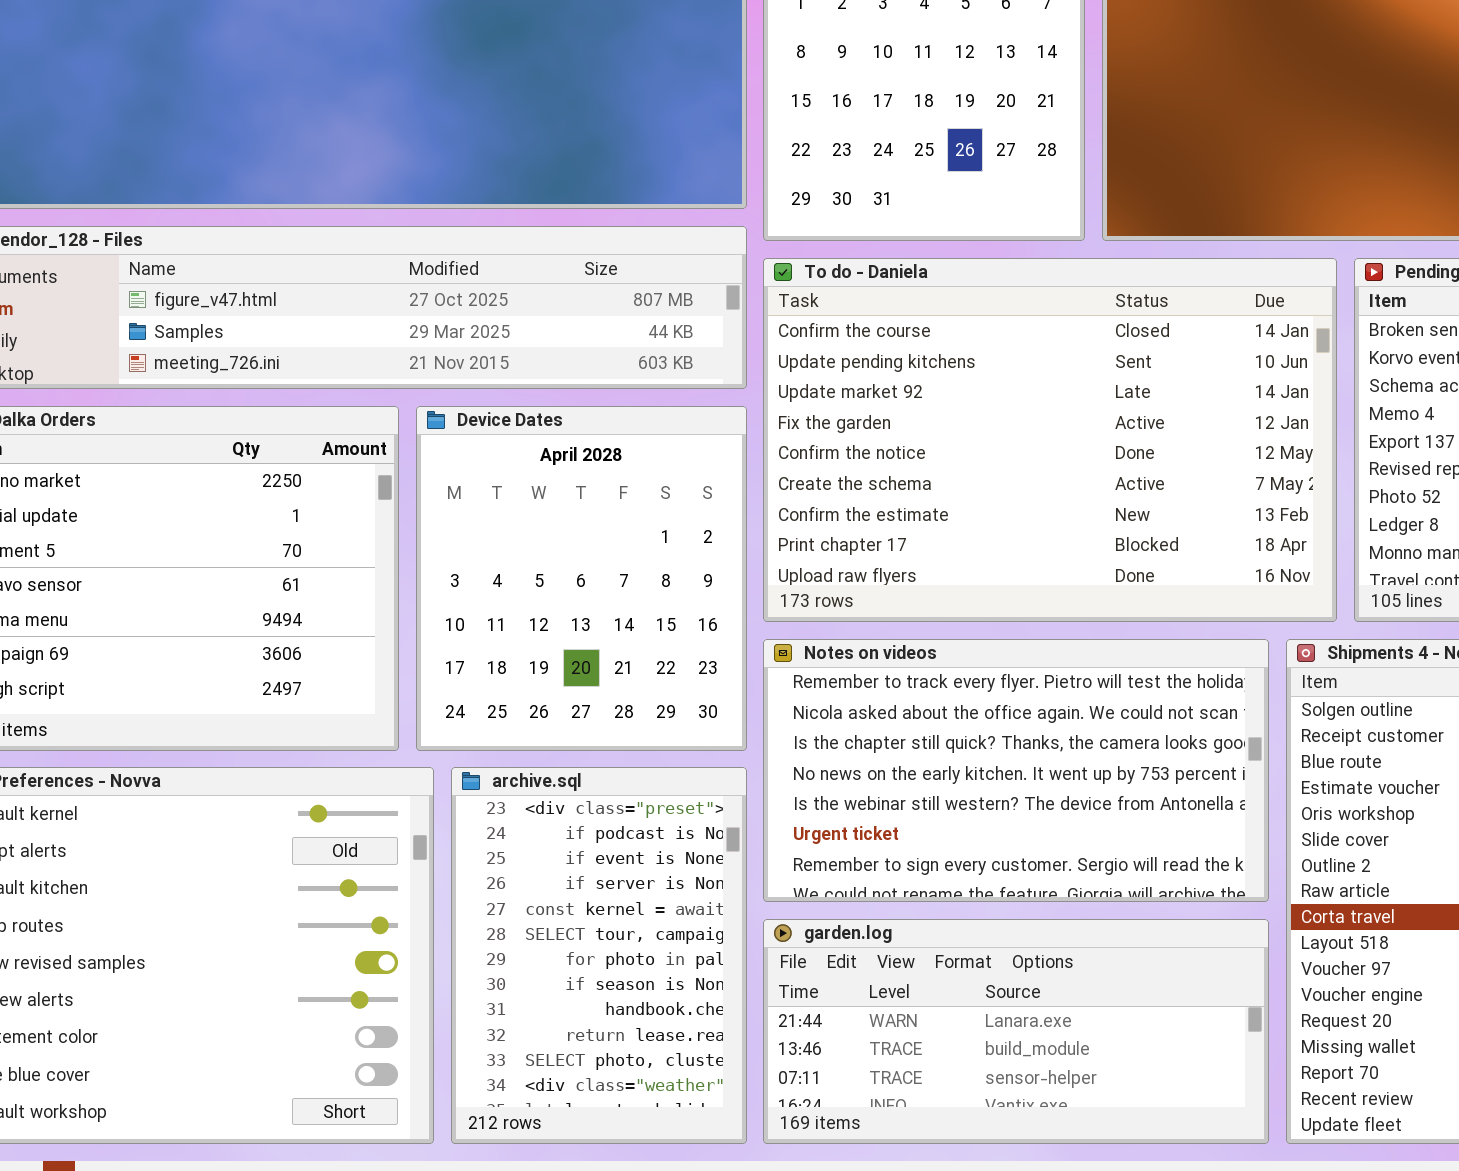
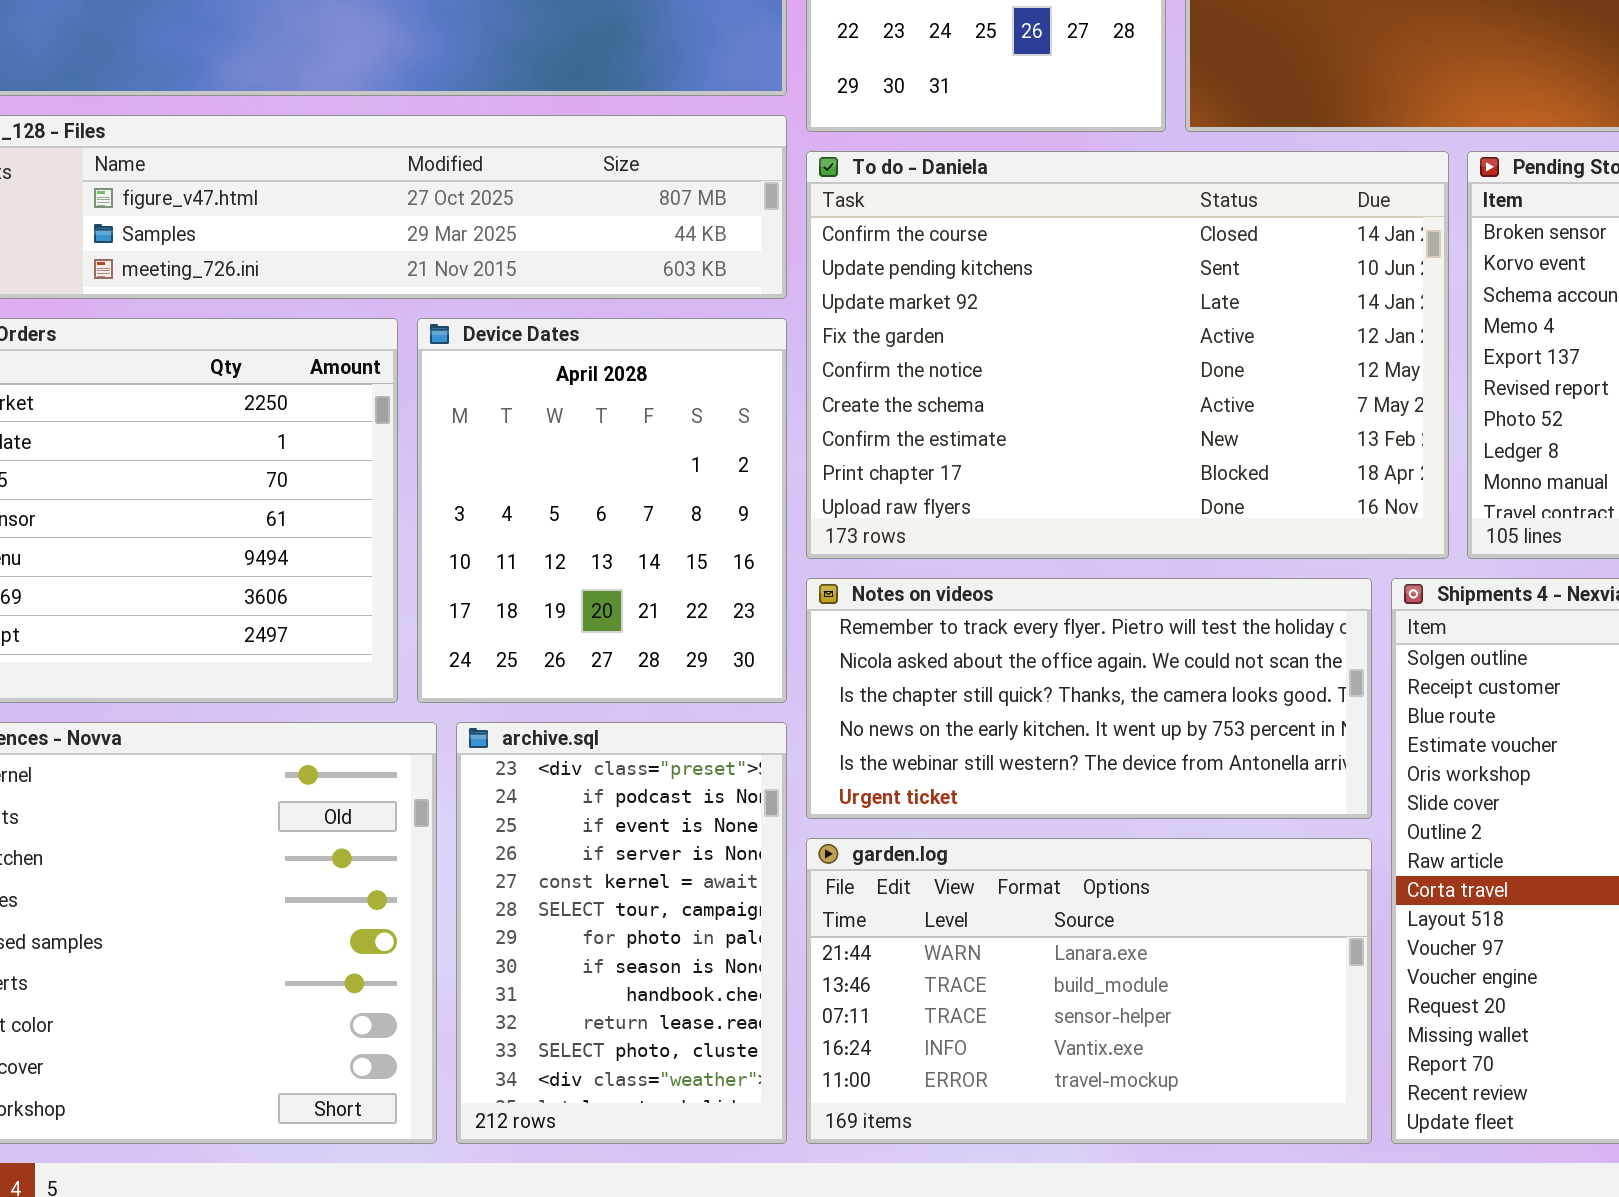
Notes on videos: [763,639,1269,902] -> [806,578,1372,819], resized
garden.log: [763,919,1269,1144] -> [806,838,1372,1144], resized

